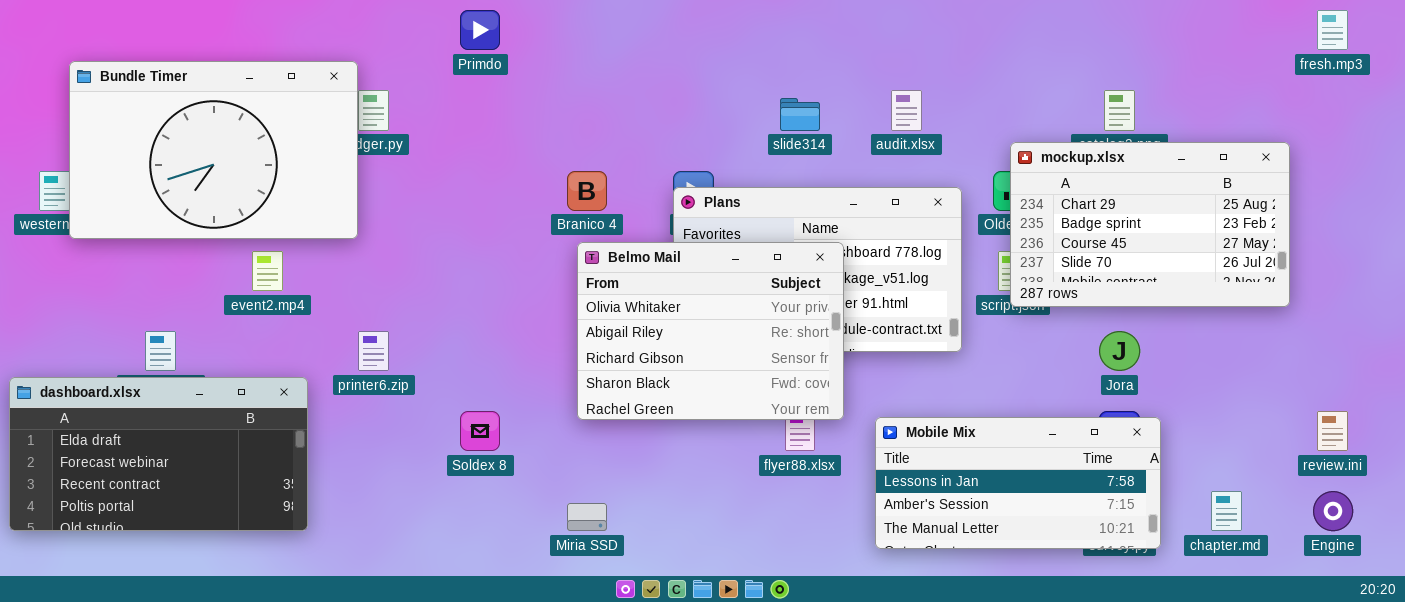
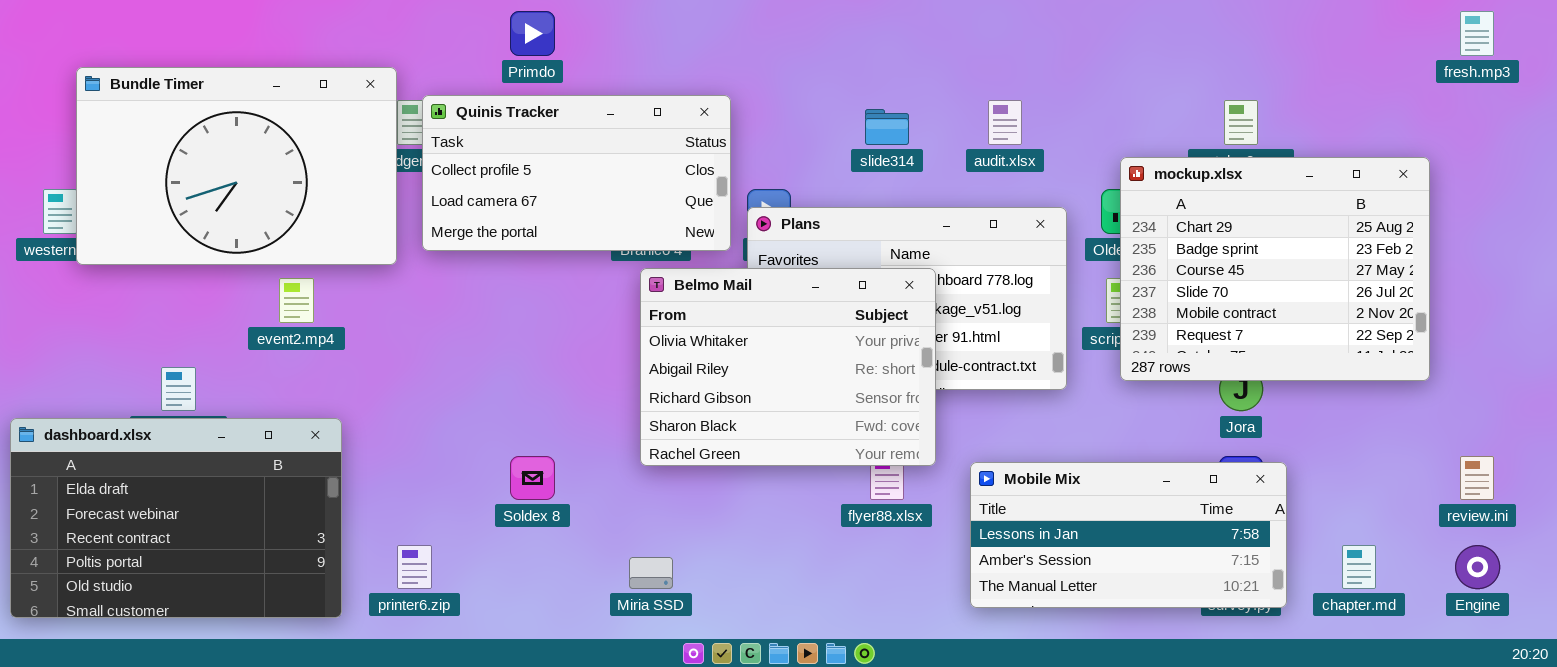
Quinis Tracker: none -> [422,95,731,251], opened
mockup.xlsx: [1010,142,1290,307] -> [1120,157,1430,381], resized
printer6.zip: [358,331,389,371] -> [397,545,432,589], moved
dashboard.xlsx: [9,377,308,531] -> [10,418,342,618], resized

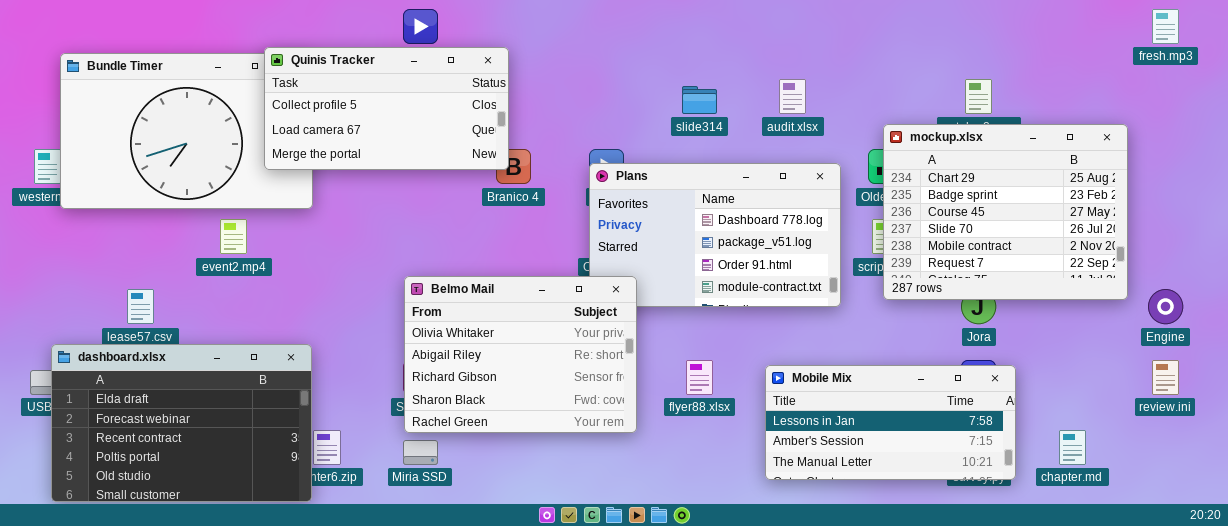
Quinis Tracker: [422,95,731,251] -> [264,47,509,170], moved
Belmo Mail: [640,268,936,466] -> [404,276,637,433], moved
dashboard.xlsx: [10,418,342,618] -> [51,344,312,502], moved
Engine: [1455,545,1500,589] -> [1148,289,1183,324], moved
Miria SSD: [629,557,673,589] -> [403,440,438,465], moved

